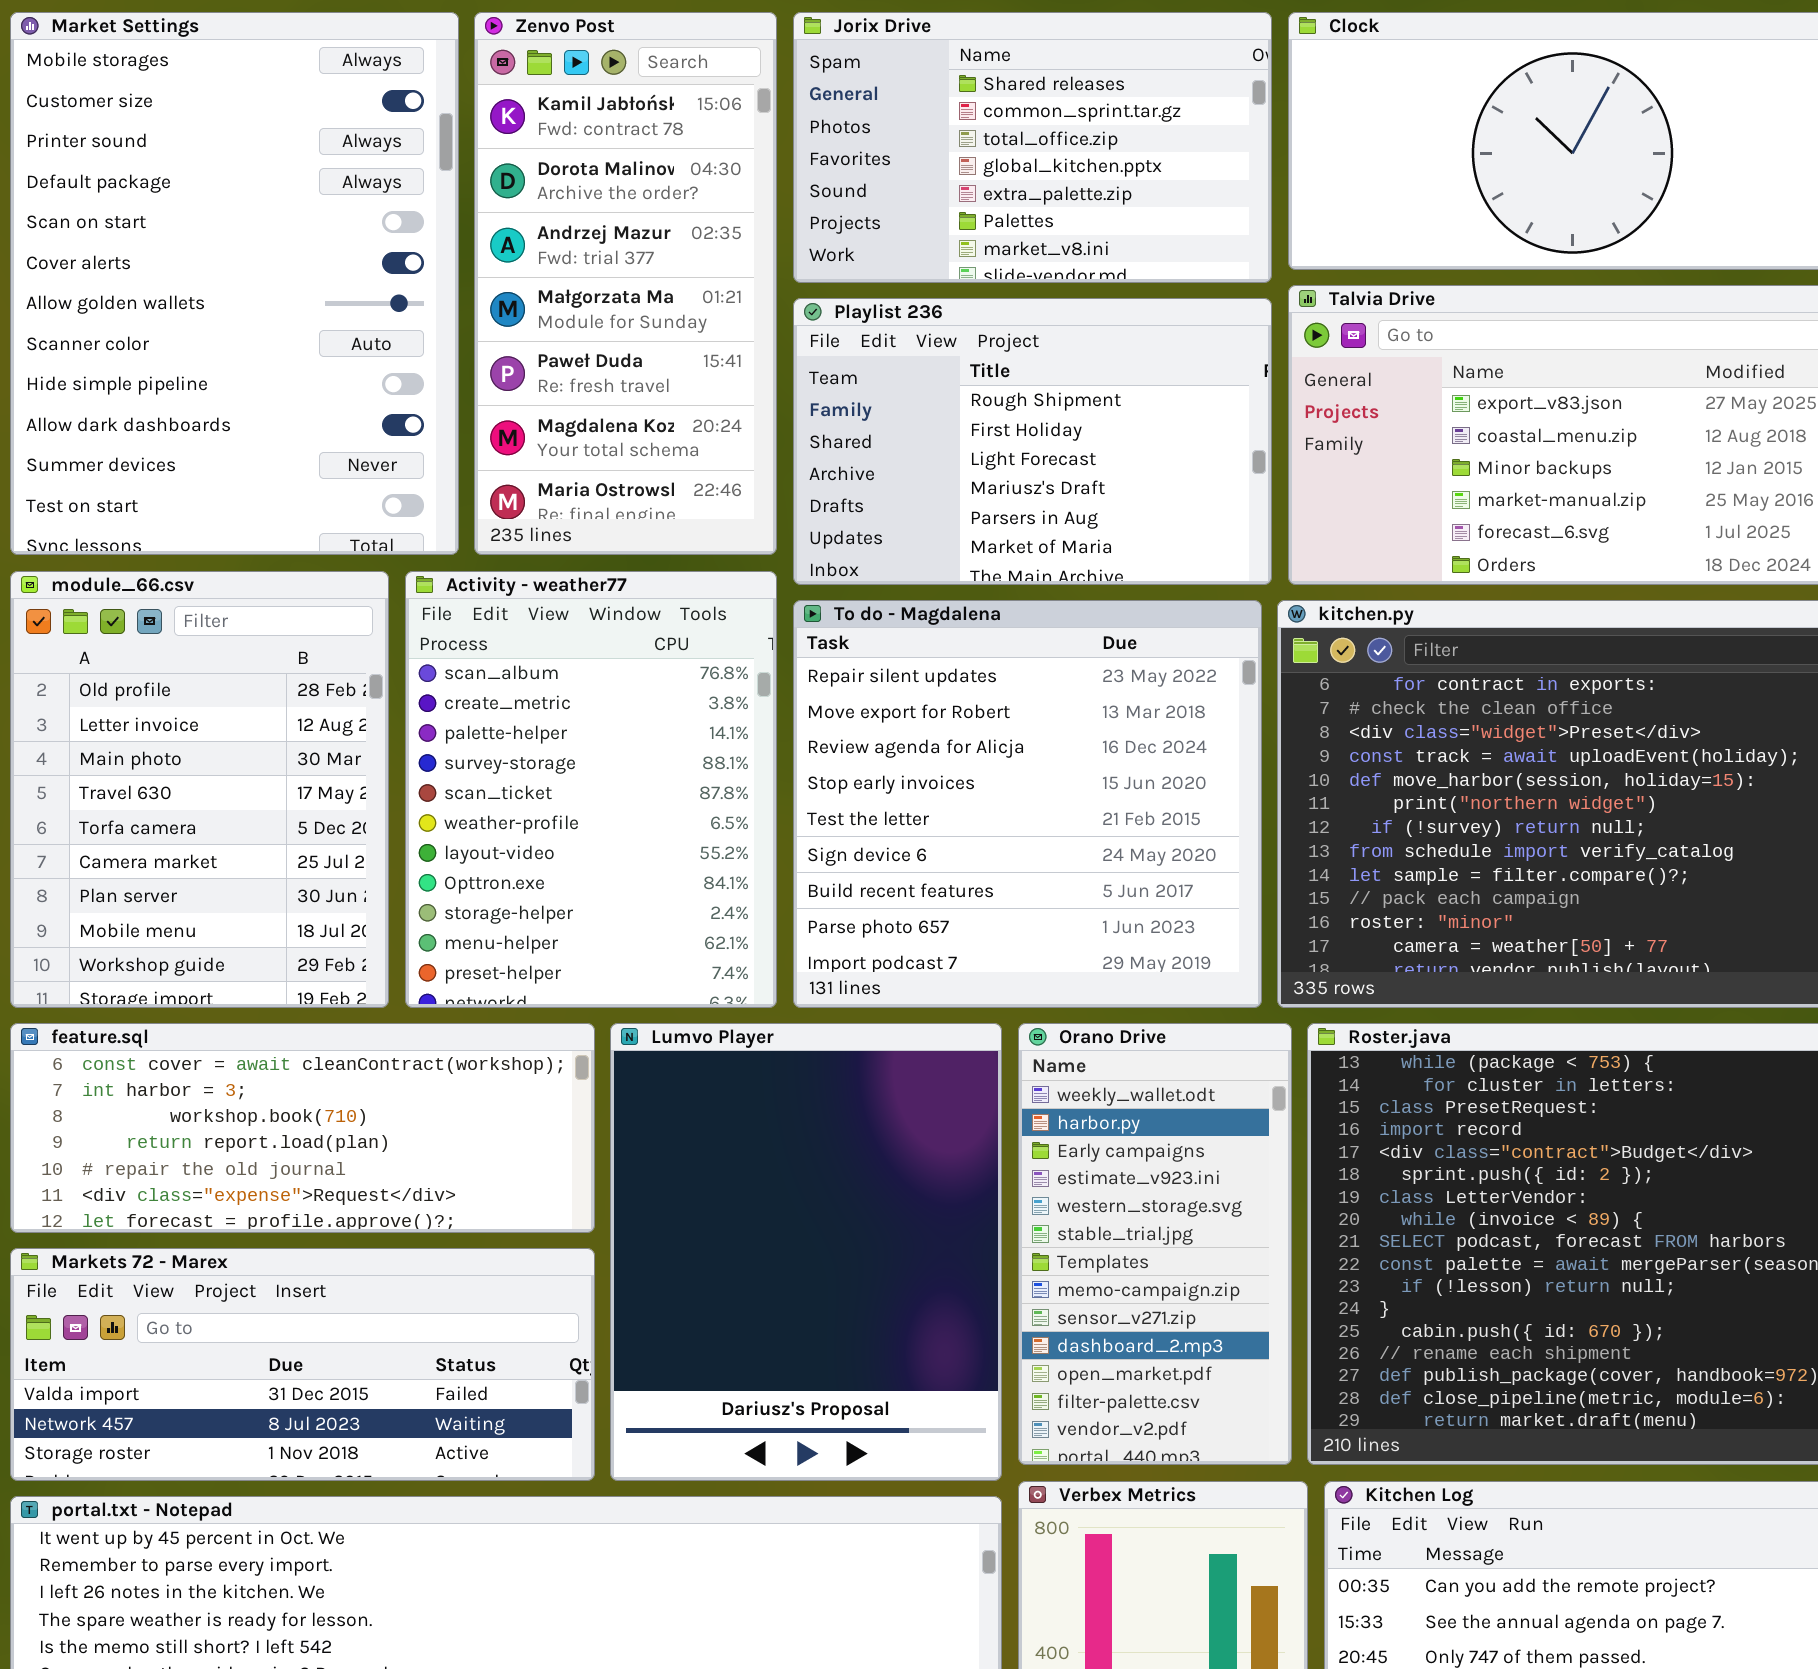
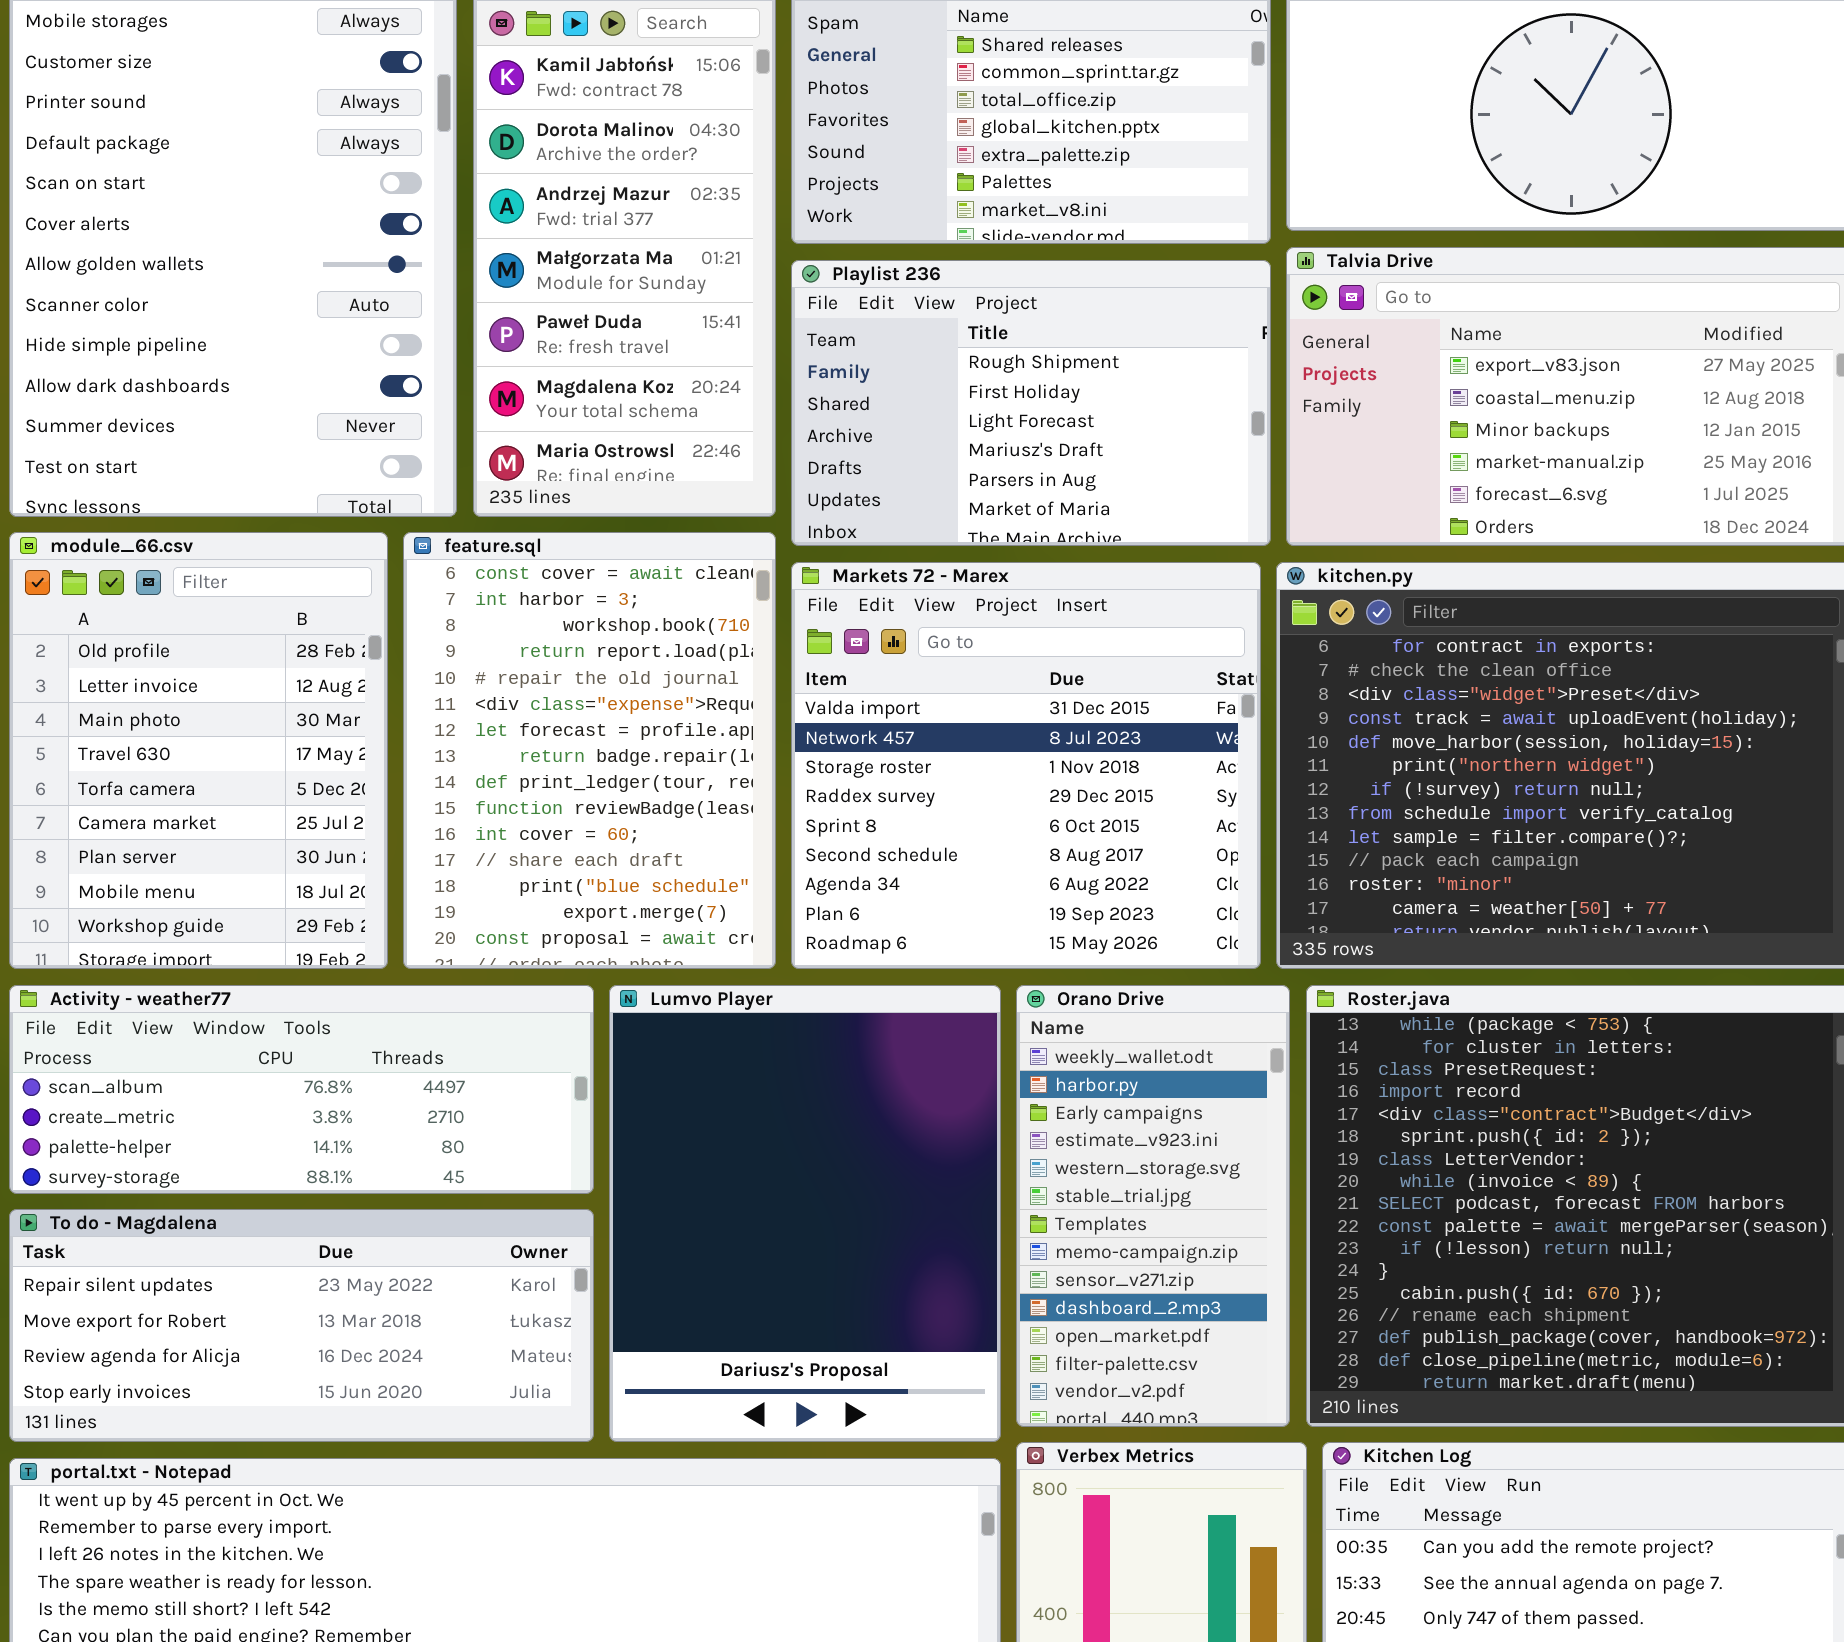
Activity - weather77: [405,571,777,1008] -> [9,985,594,1194], moved, resized
To do - Magdalena: [793,600,1262,1008] -> [9,1209,594,1442], moved, resized
feature.sql: [10,1023,595,1233] -> [403,532,776,969], moved, resized
Markets 72 - Marex: [10,1248,595,1481] -> [791,562,1261,969], moved, resized

